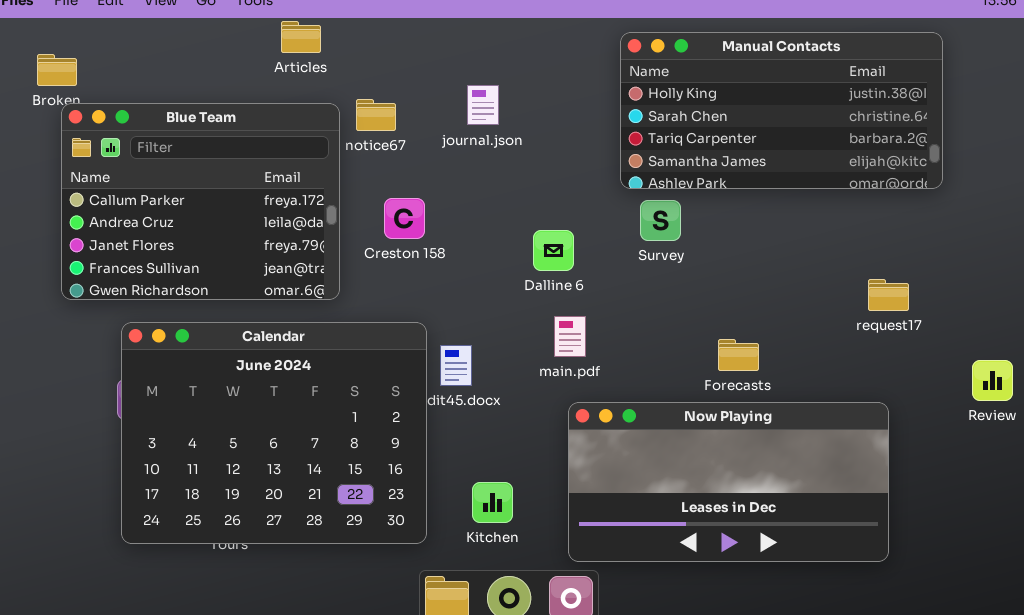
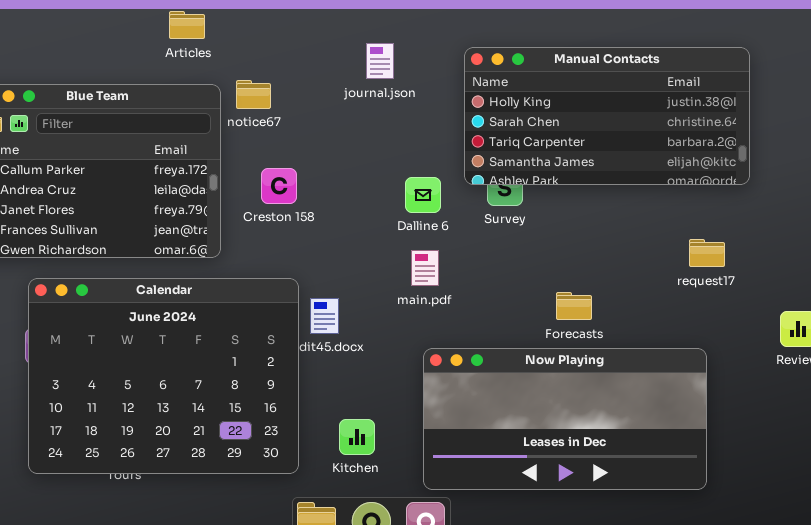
Manual Contacts: [620,32,943,189] -> [464,47,750,185], moved
journal.json: [467,85,499,125] -> [366,43,394,79], moved
Dalline 6: [533,230,574,271] -> [405,177,441,213], moved
main.pdf: [554,316,586,357] -> [411,250,439,286], moved

